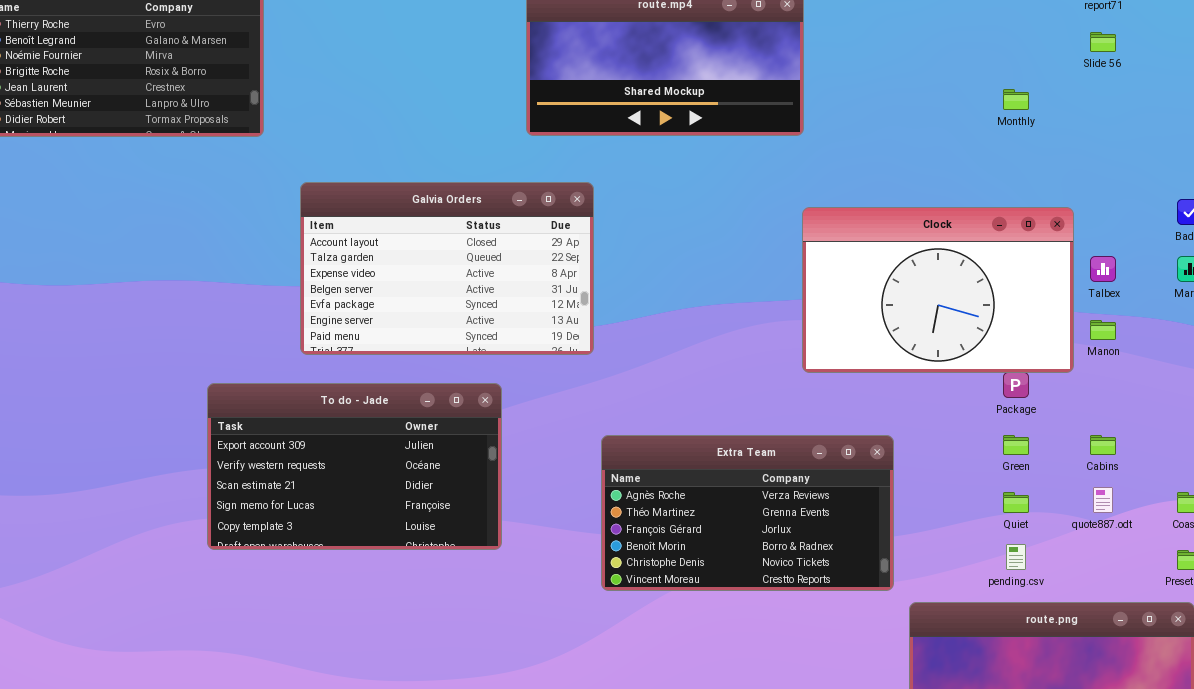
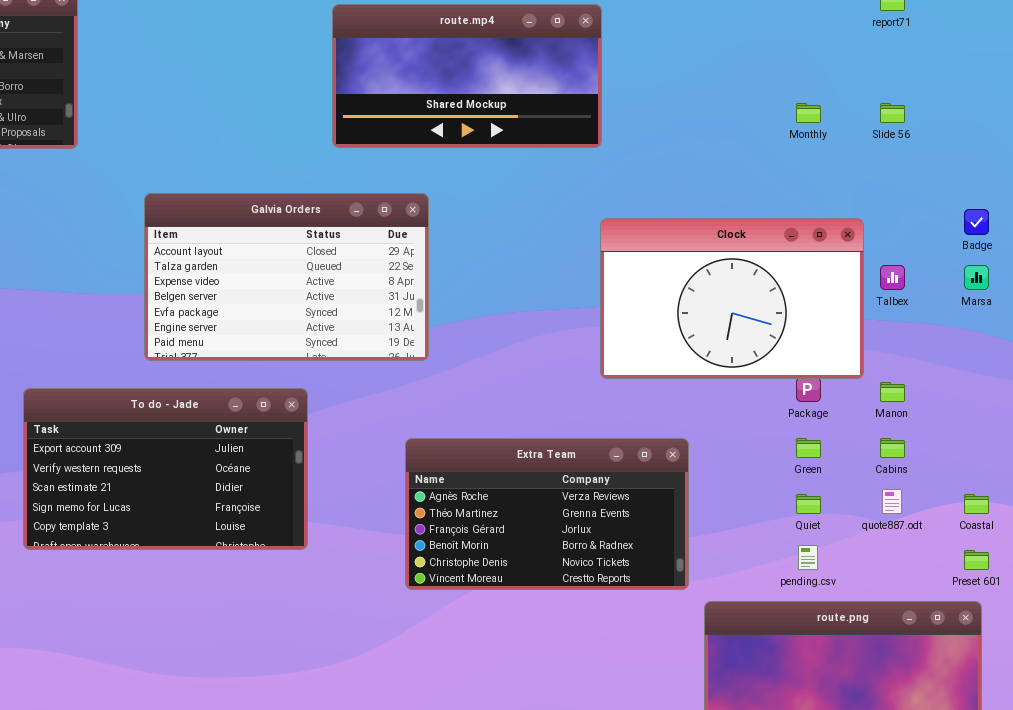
Slide 56: [1090,32,1116,52] -> [880,103,905,123], moved
Galvia Orders: [300,182,594,355] -> [144,193,429,361], moved
Manon: [1090,320,1116,340] -> [880,382,905,402], moved

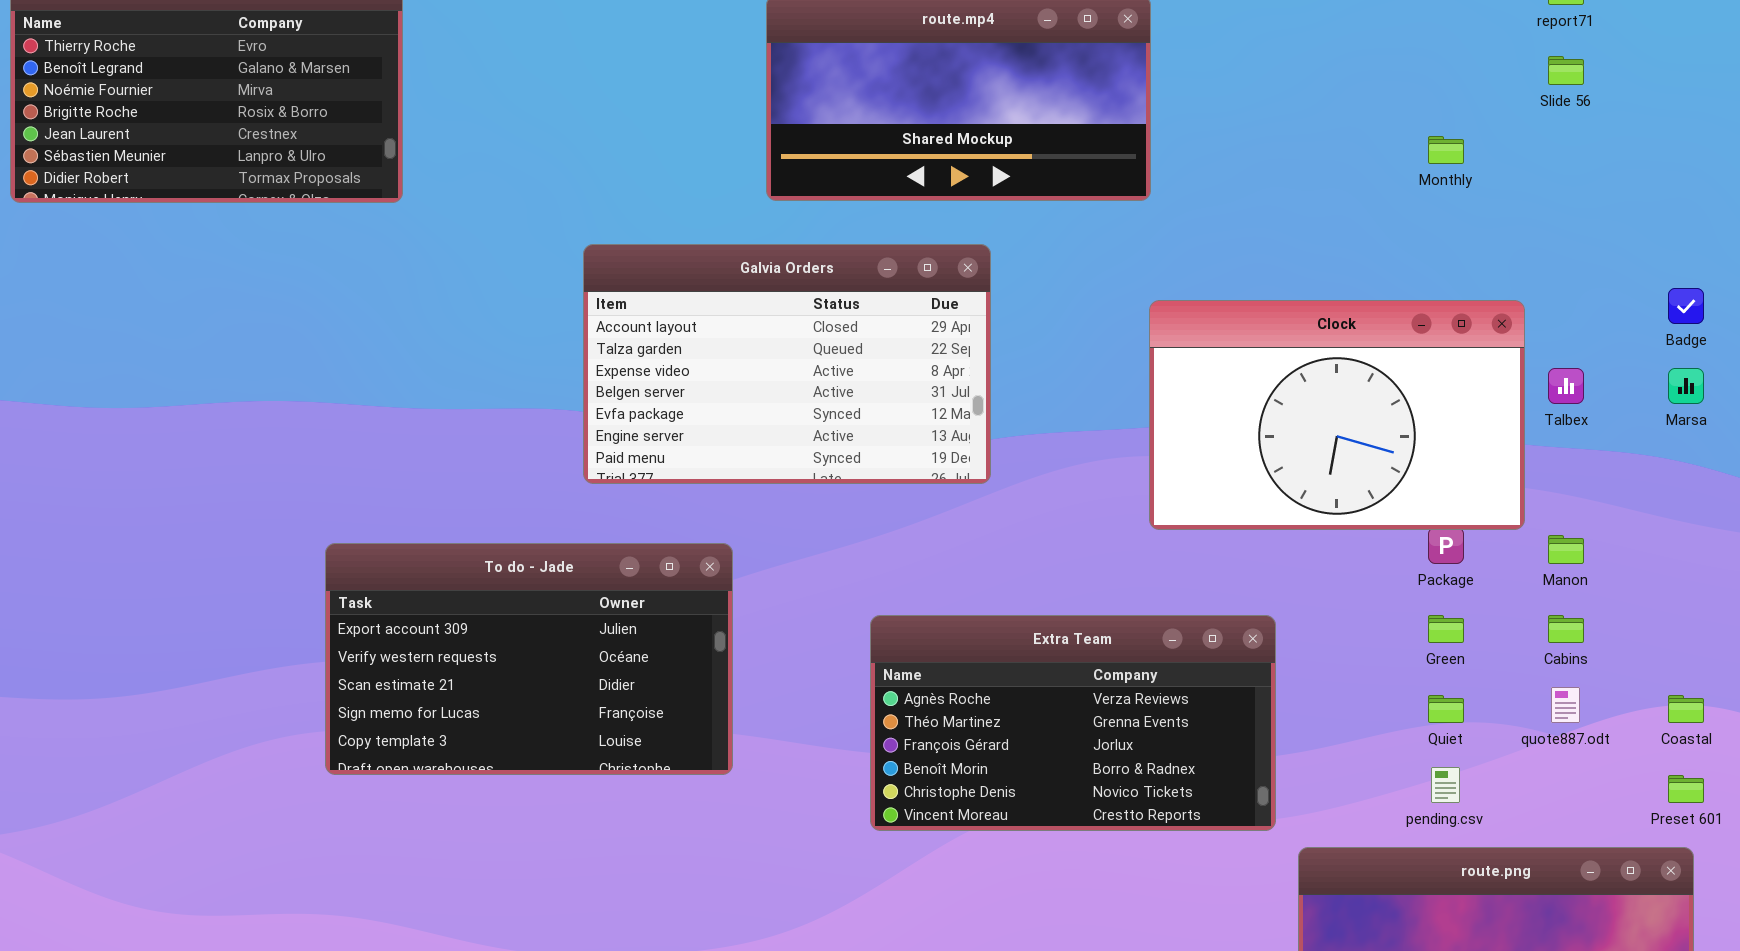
Slide 56: [880,103,905,123] -> [1548,56,1584,85], moved
Galvia Orders: [144,193,429,361] -> [583,244,991,484], moved

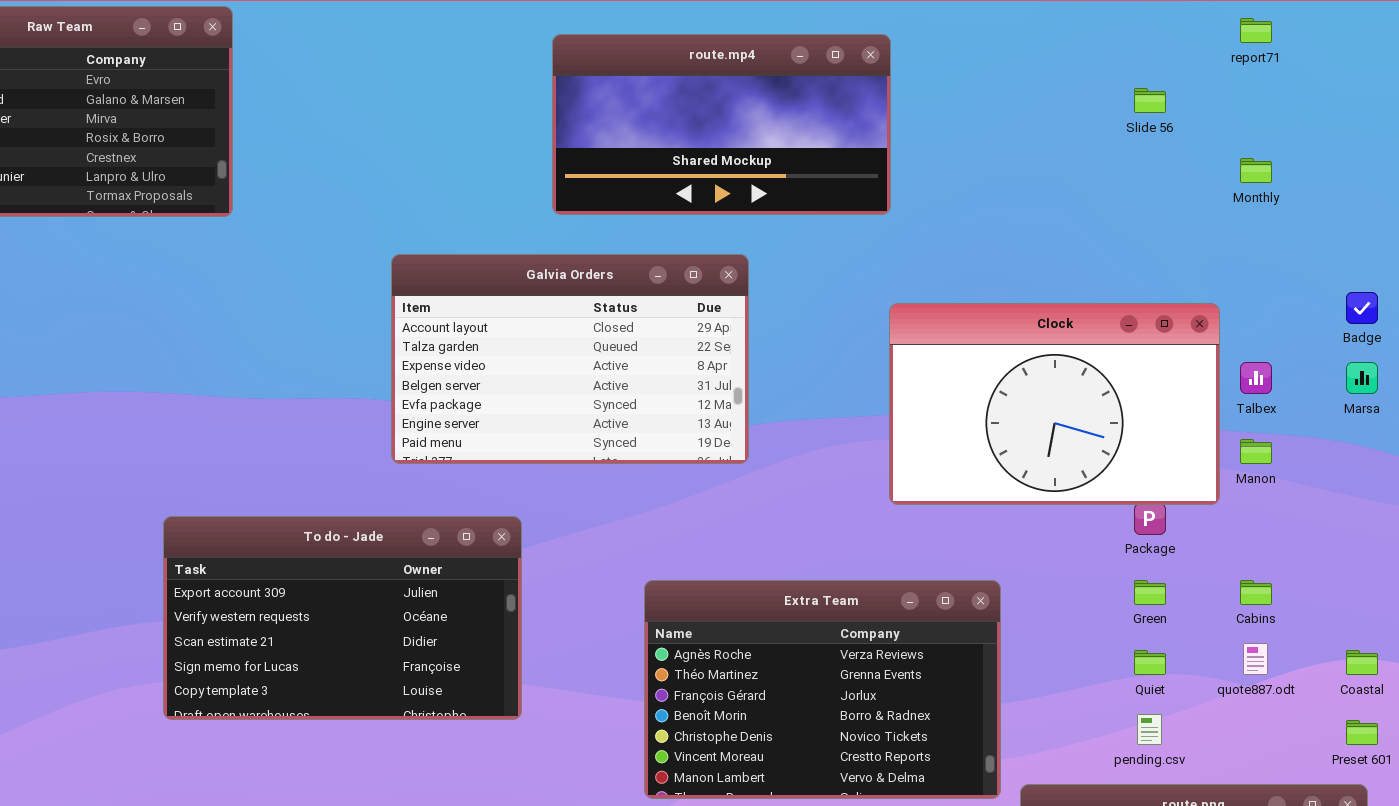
Slide 56: [1548,56,1584,85] -> [1134,88,1166,113], moved
Monthly: [1428,136,1464,164] -> [1240,158,1272,183], moved
Manon: [1548,535,1584,564] -> [1240,439,1272,464], moved
Extra Team: [870,615,1276,831] -> [644,580,1001,799], resized

